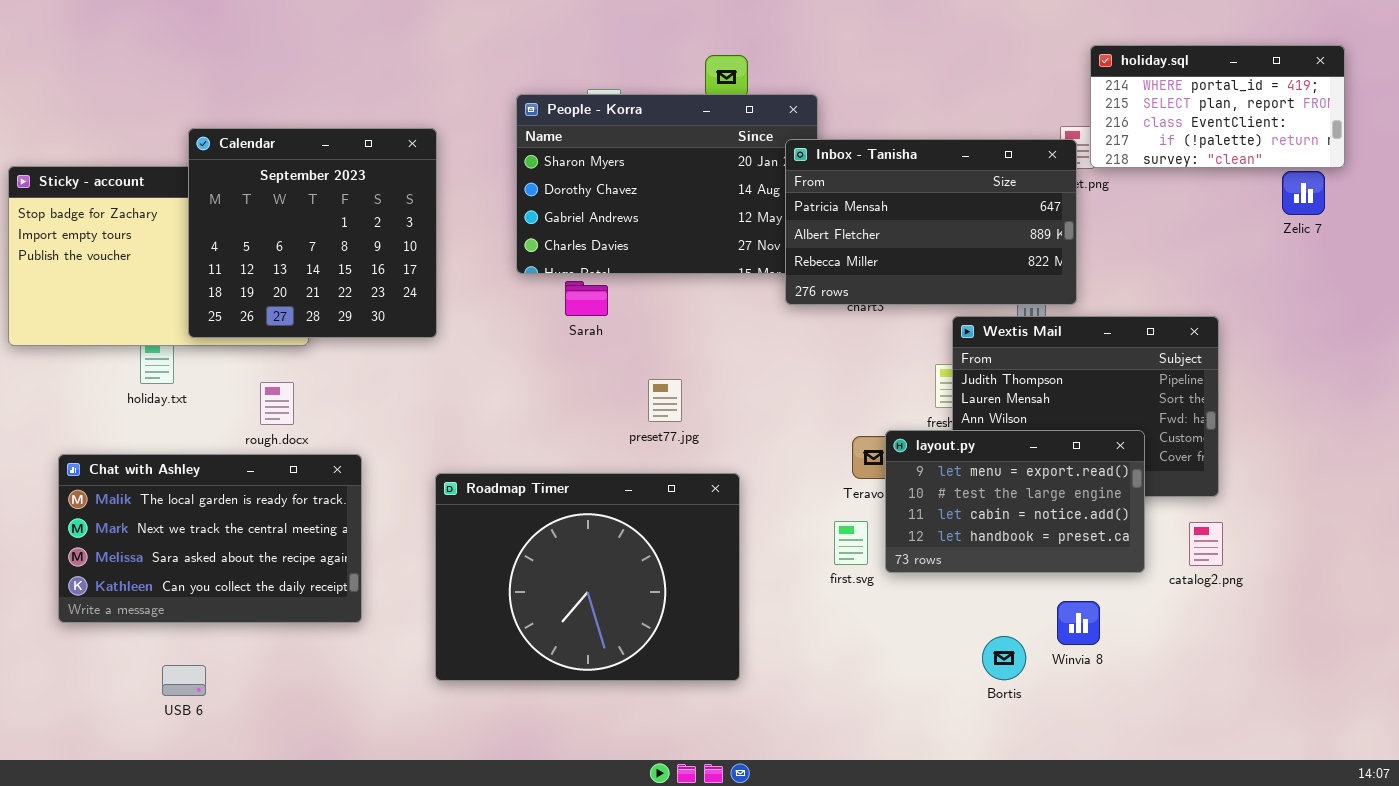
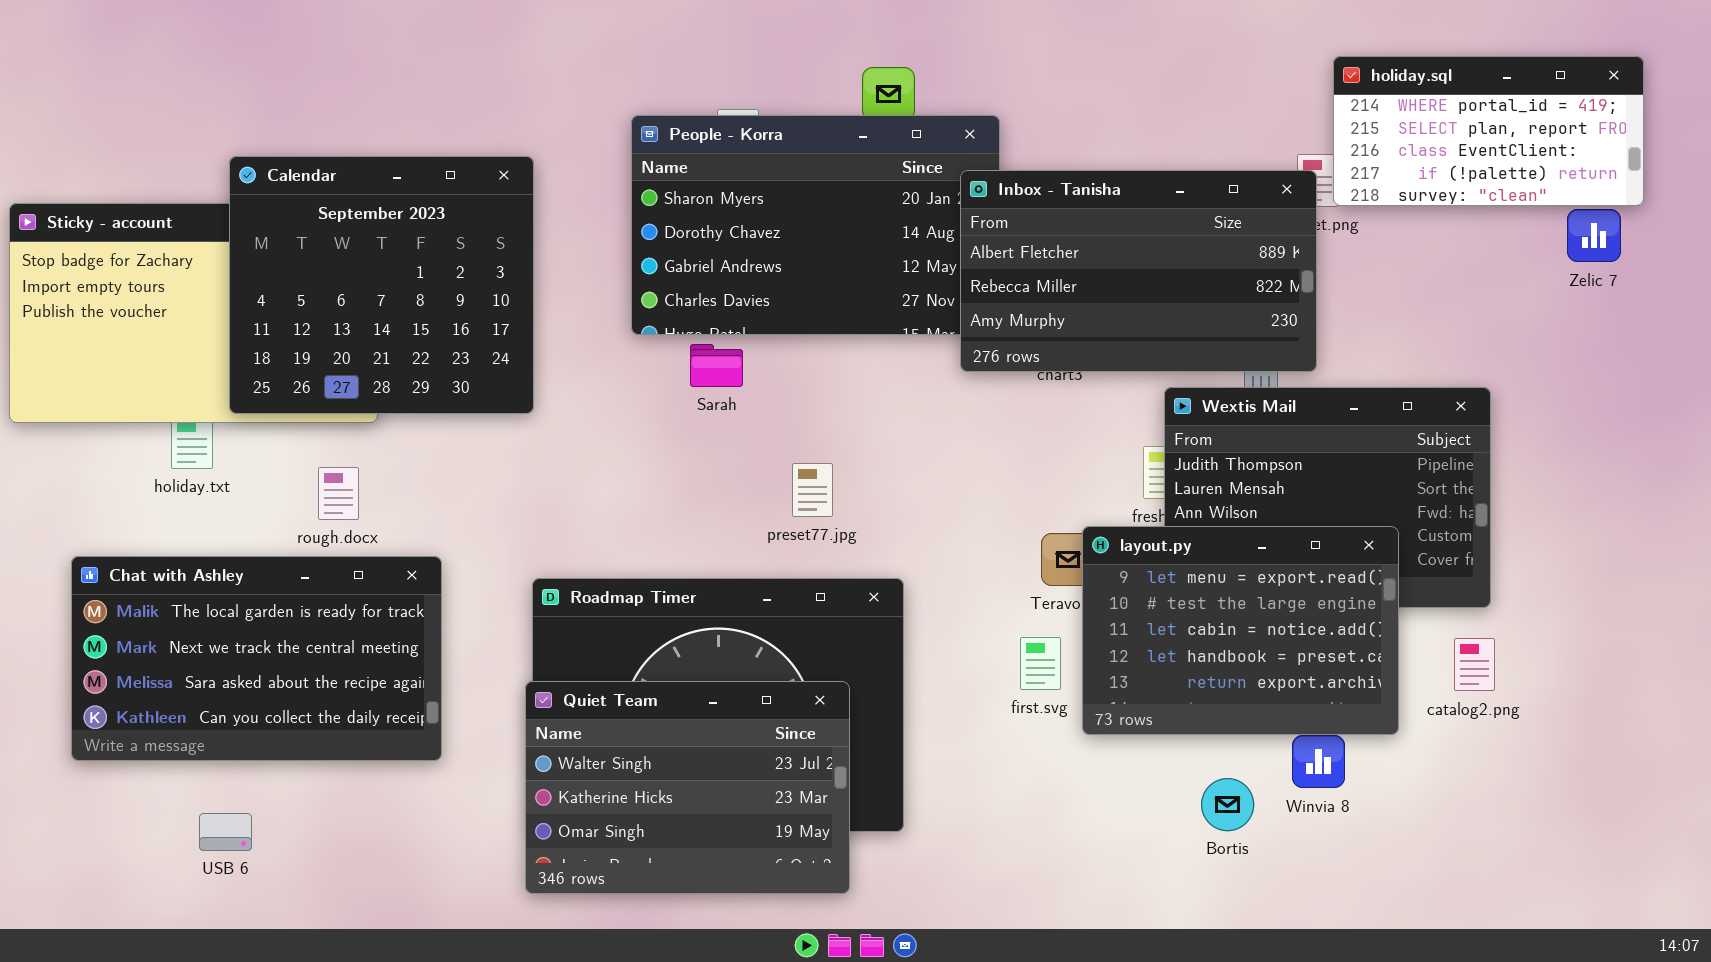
Inbox - Tanisha: [785,139,1077,305] -> [960,170,1317,372], scrolled down 1 row
layout.py: [885,430,1145,573] -> [1082,526,1399,735], resized
Quiet Team: none -> [525,681,850,894], opened

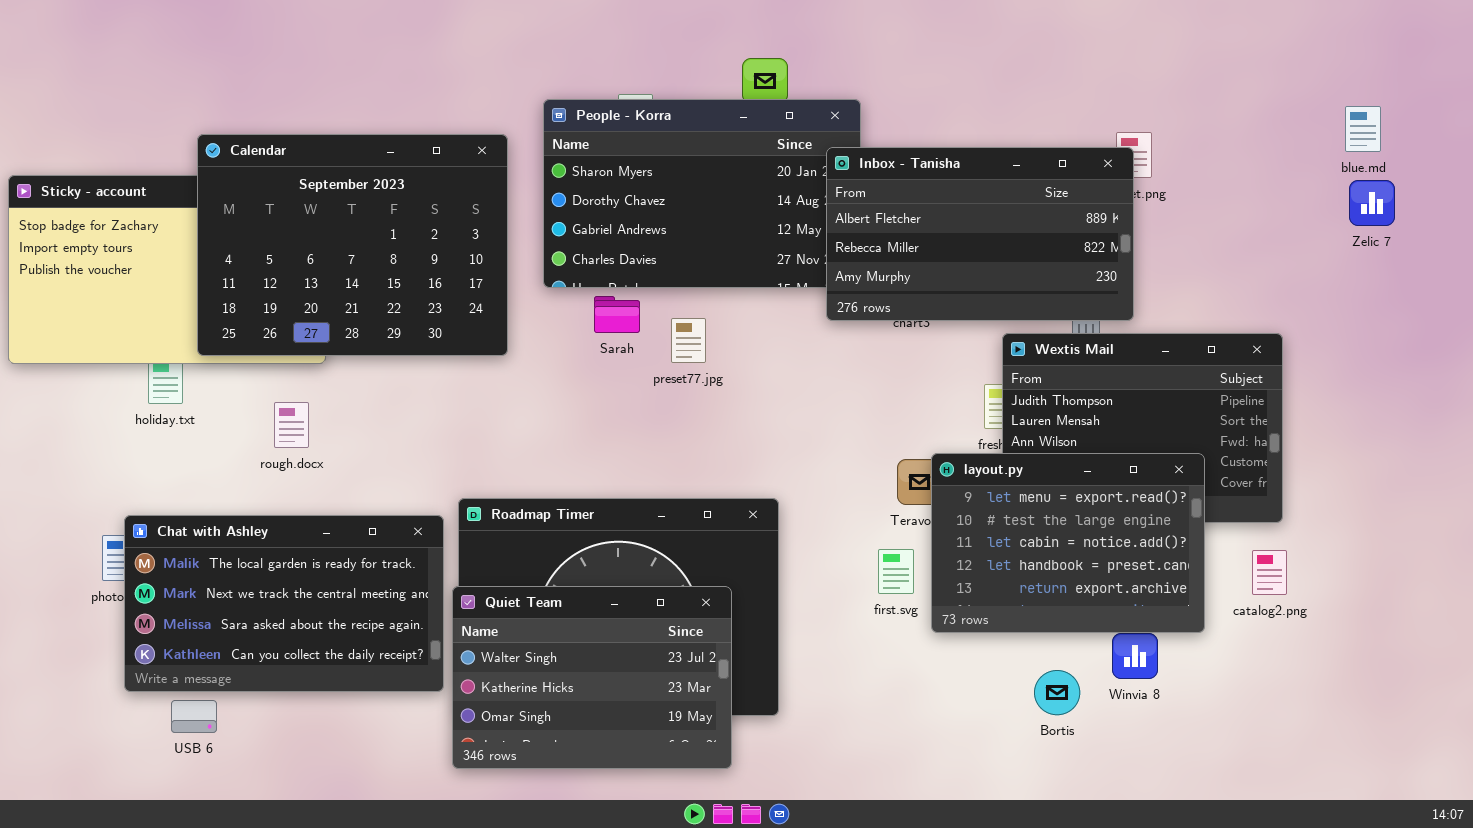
holiday.sql: [1333,56,1644,206] -> none, closed
Calendar: [229,156,534,414] -> [197,134,508,356], resized
preset77.jpg: [792,463,833,517] -> [671,318,706,363], moved
Chat with Ashley: [71,556,442,761] -> [124,515,444,692], moved

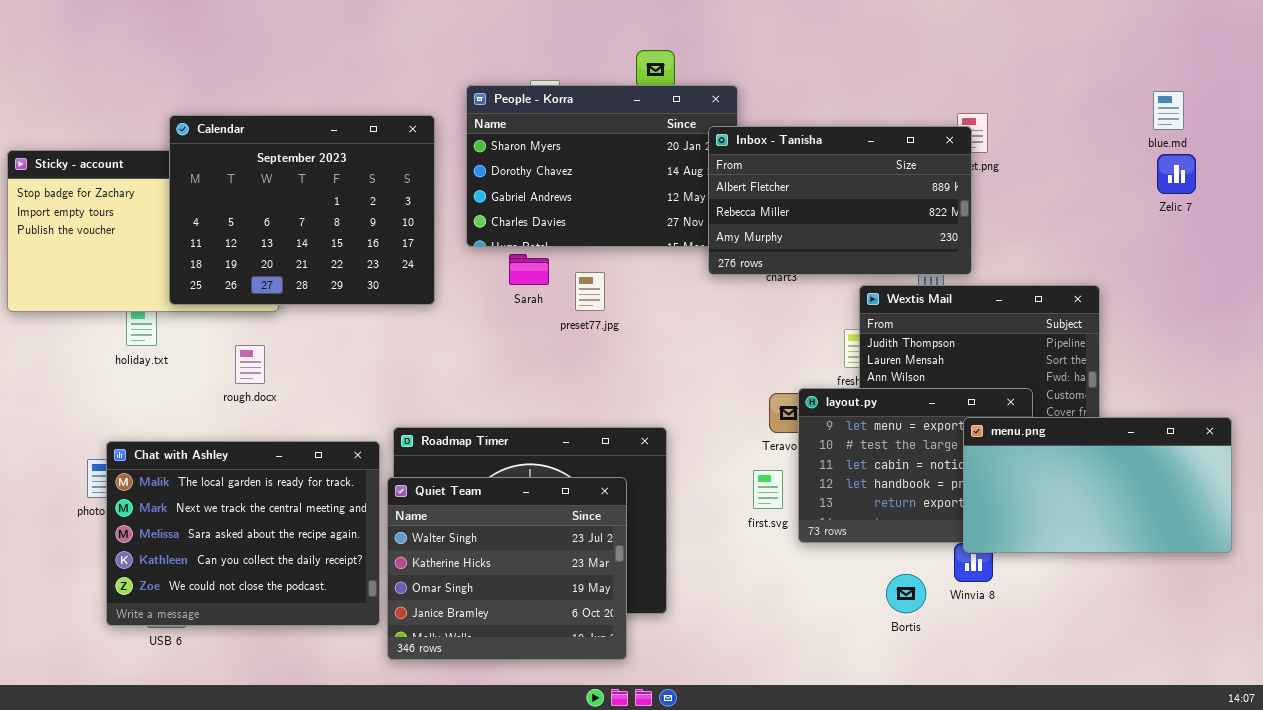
menu.png: none -> [963,417,1232,553], opened
Chat with Ashley: [124,515,444,692] -> [106,441,380,626], resized
Quiet Team: [452,586,732,769] -> [387,477,627,660], resized

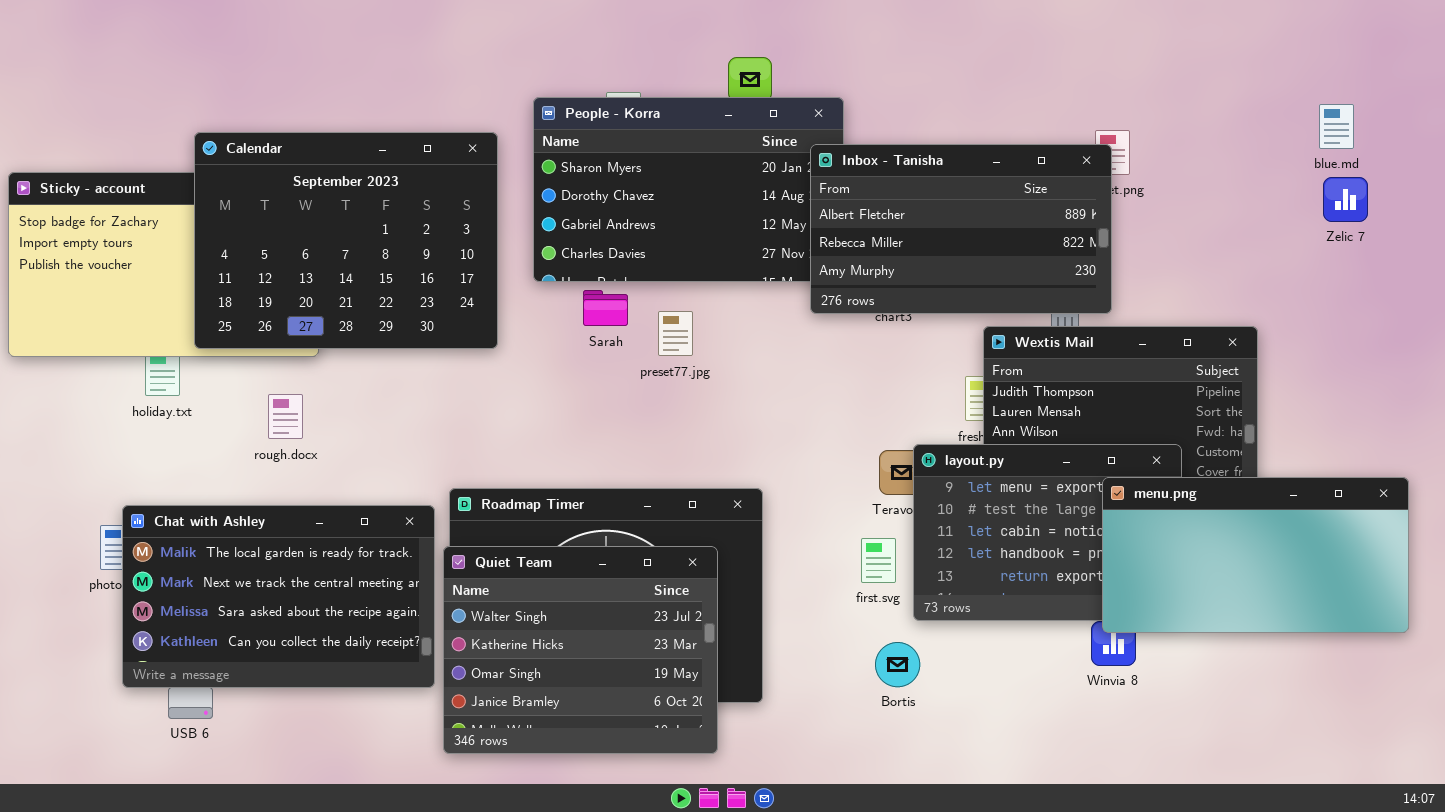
Chat with Ashley: [106,441,380,626] -> [122,505,435,688], resized
Bortis: [886,574,926,613] -> [875,642,920,687], moved

